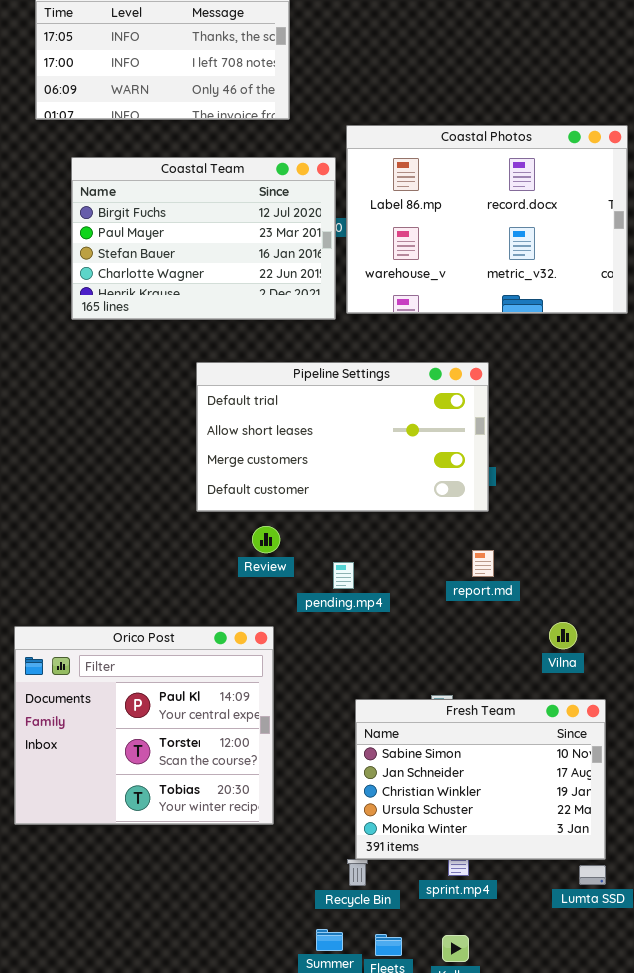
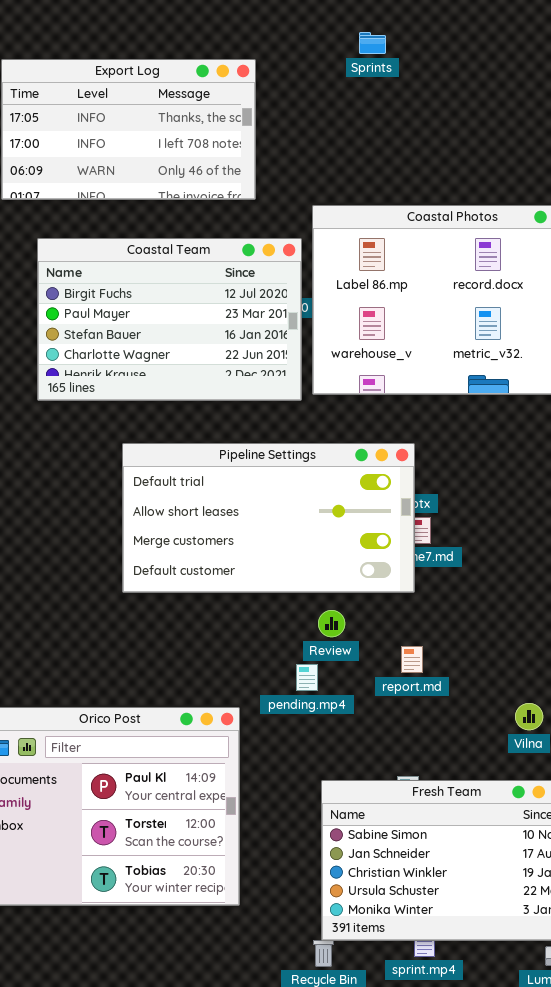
Pipeline Settings: [196,362,489,512] -> [122,443,415,593], moved
Review: [252,526,280,553] -> [318,610,345,637], moved
report.md: [472,550,494,577] -> [401,646,423,673], moved
pending.mp4: [333,562,354,589] -> [296,664,318,691], moved

